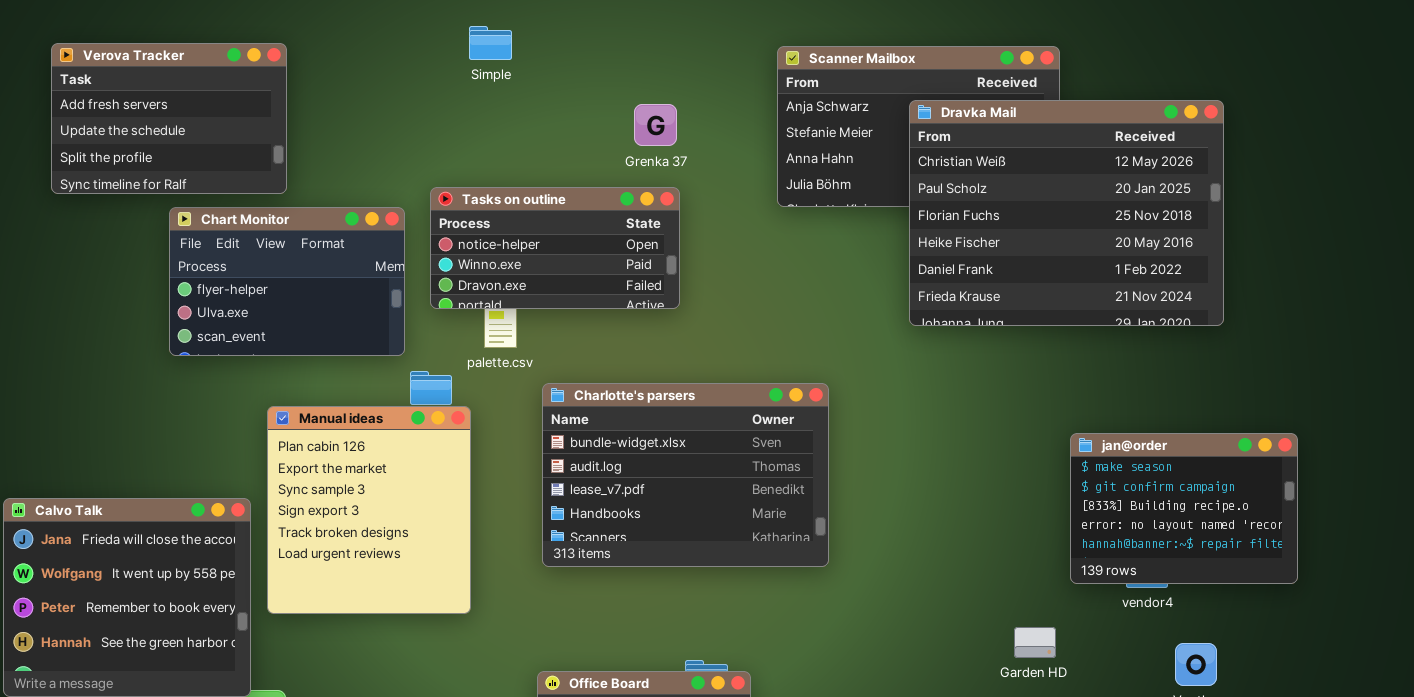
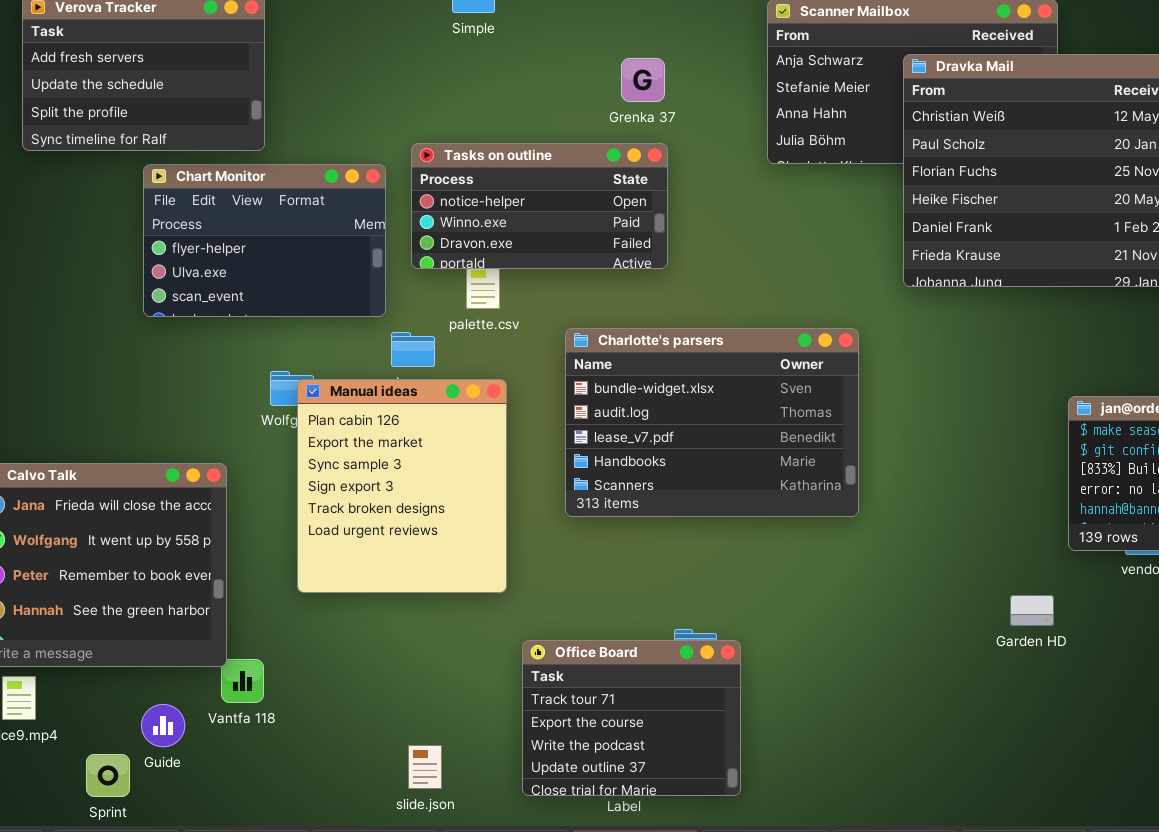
Charlotte's parsers: [542,383,829,567] -> [565,328,859,517], moved
Manual ideas: [267,406,471,614] -> [297,379,507,593], moved

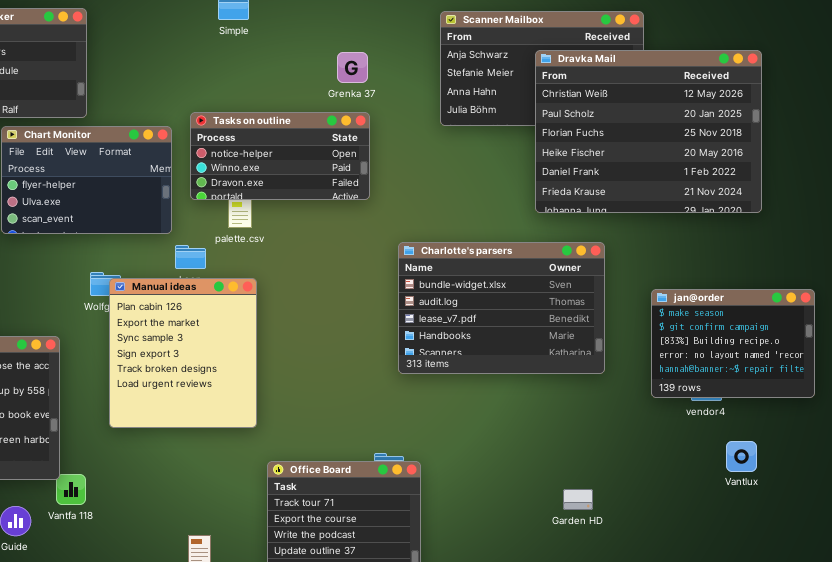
Charlotte's parsers: [565,328,859,517] -> [398,242,605,374], moved
Garden HD: [1010,595,1054,626] -> [563,489,593,510], moved

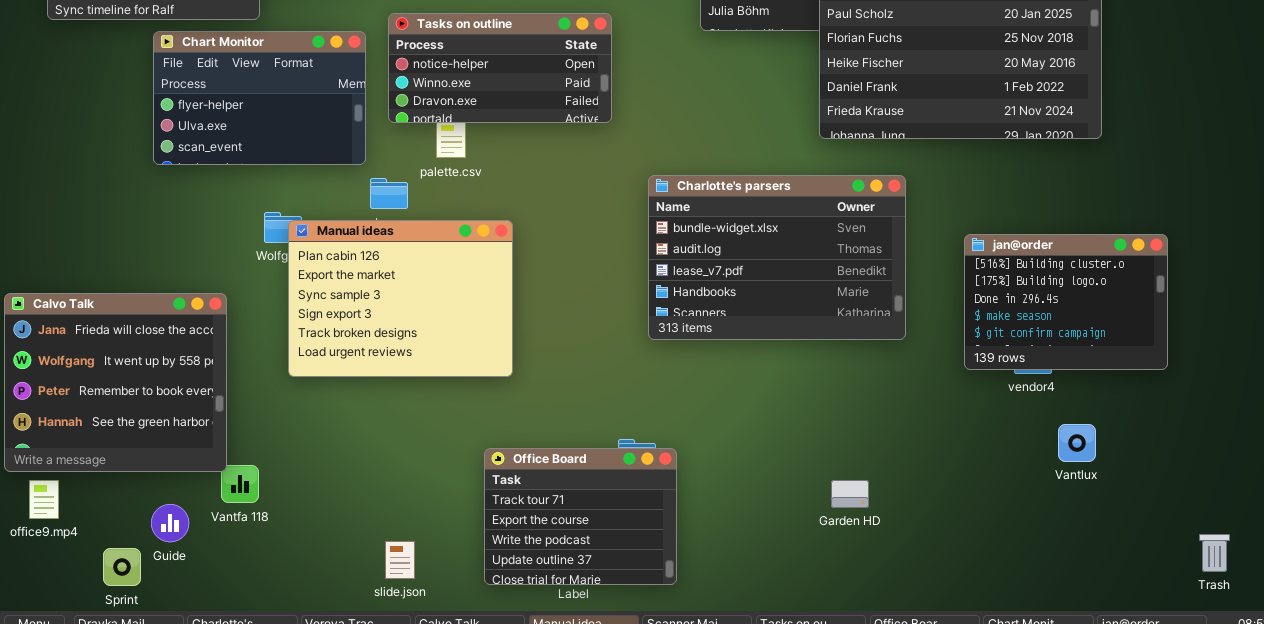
Manual ideas: [109,278,257,428] -> [288,220,513,377], resized
jan@order: [651,289,815,398] -> [964,234,1168,370], scrolled up 3 rows
Garden HD: [563,489,593,510] -> [831,480,869,508], moved

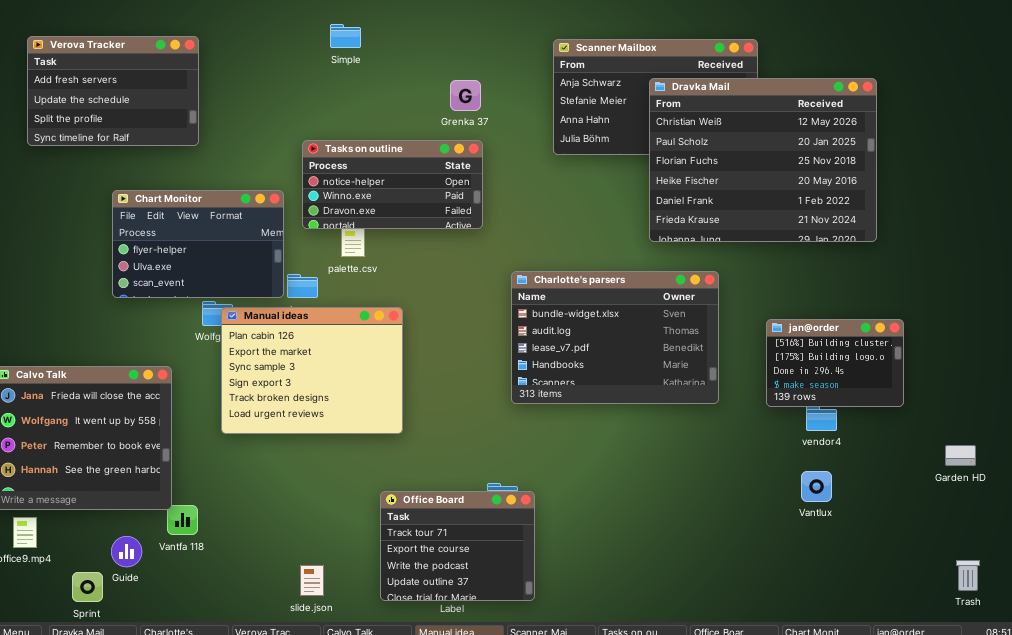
Chart Monitor: [153,31,366,165] -> [112,190,284,298], moved
jan@order: [964,234,1168,370] -> [766,319,904,407], resized
Vantlux: [1058,424,1096,462] -> [801,471,832,502], moved
Garden HD: [831,480,869,508] -> [945,445,976,466], moved

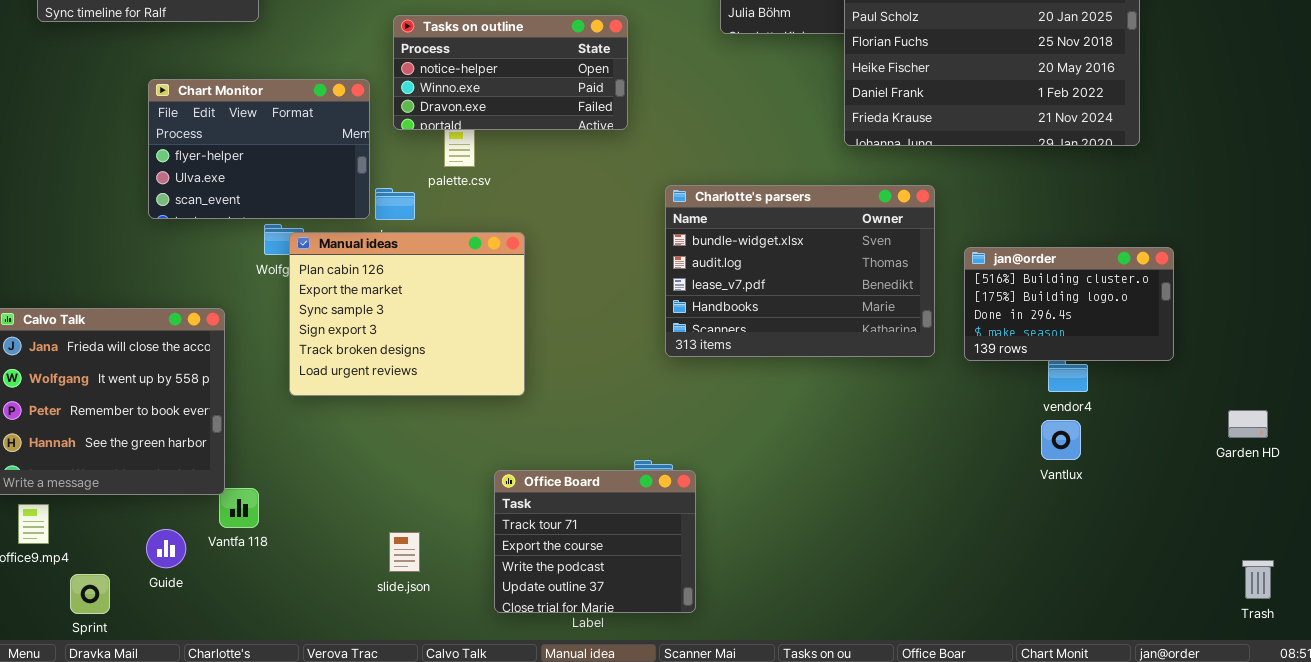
jan@order: [766,319,904,407] -> [964,247,1174,361], resized
Vantlux: [801,471,832,502] -> [1041,420,1081,460], moved
slide.json: [300,565,324,596] -> [389,532,420,572], moved
Sprint: [72,572,103,602] -> [70,574,110,614], moved

